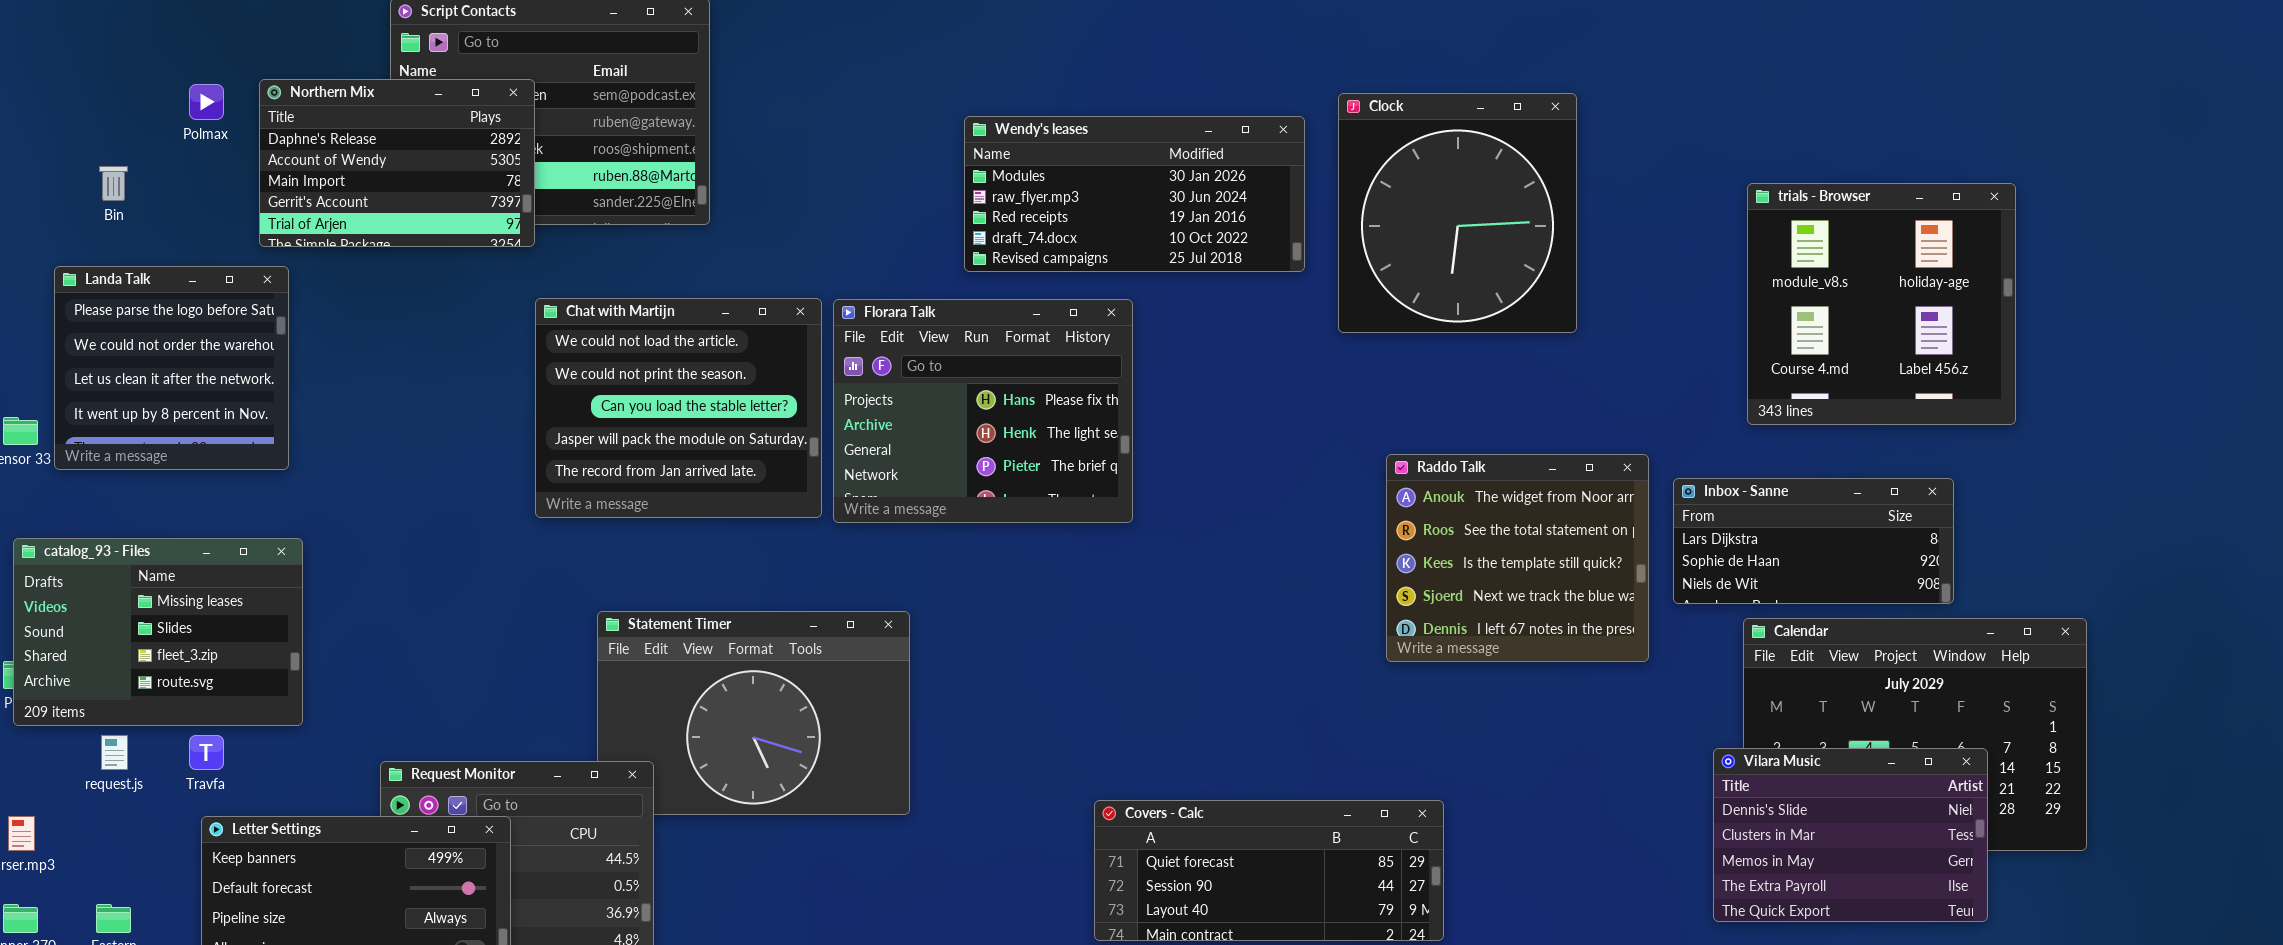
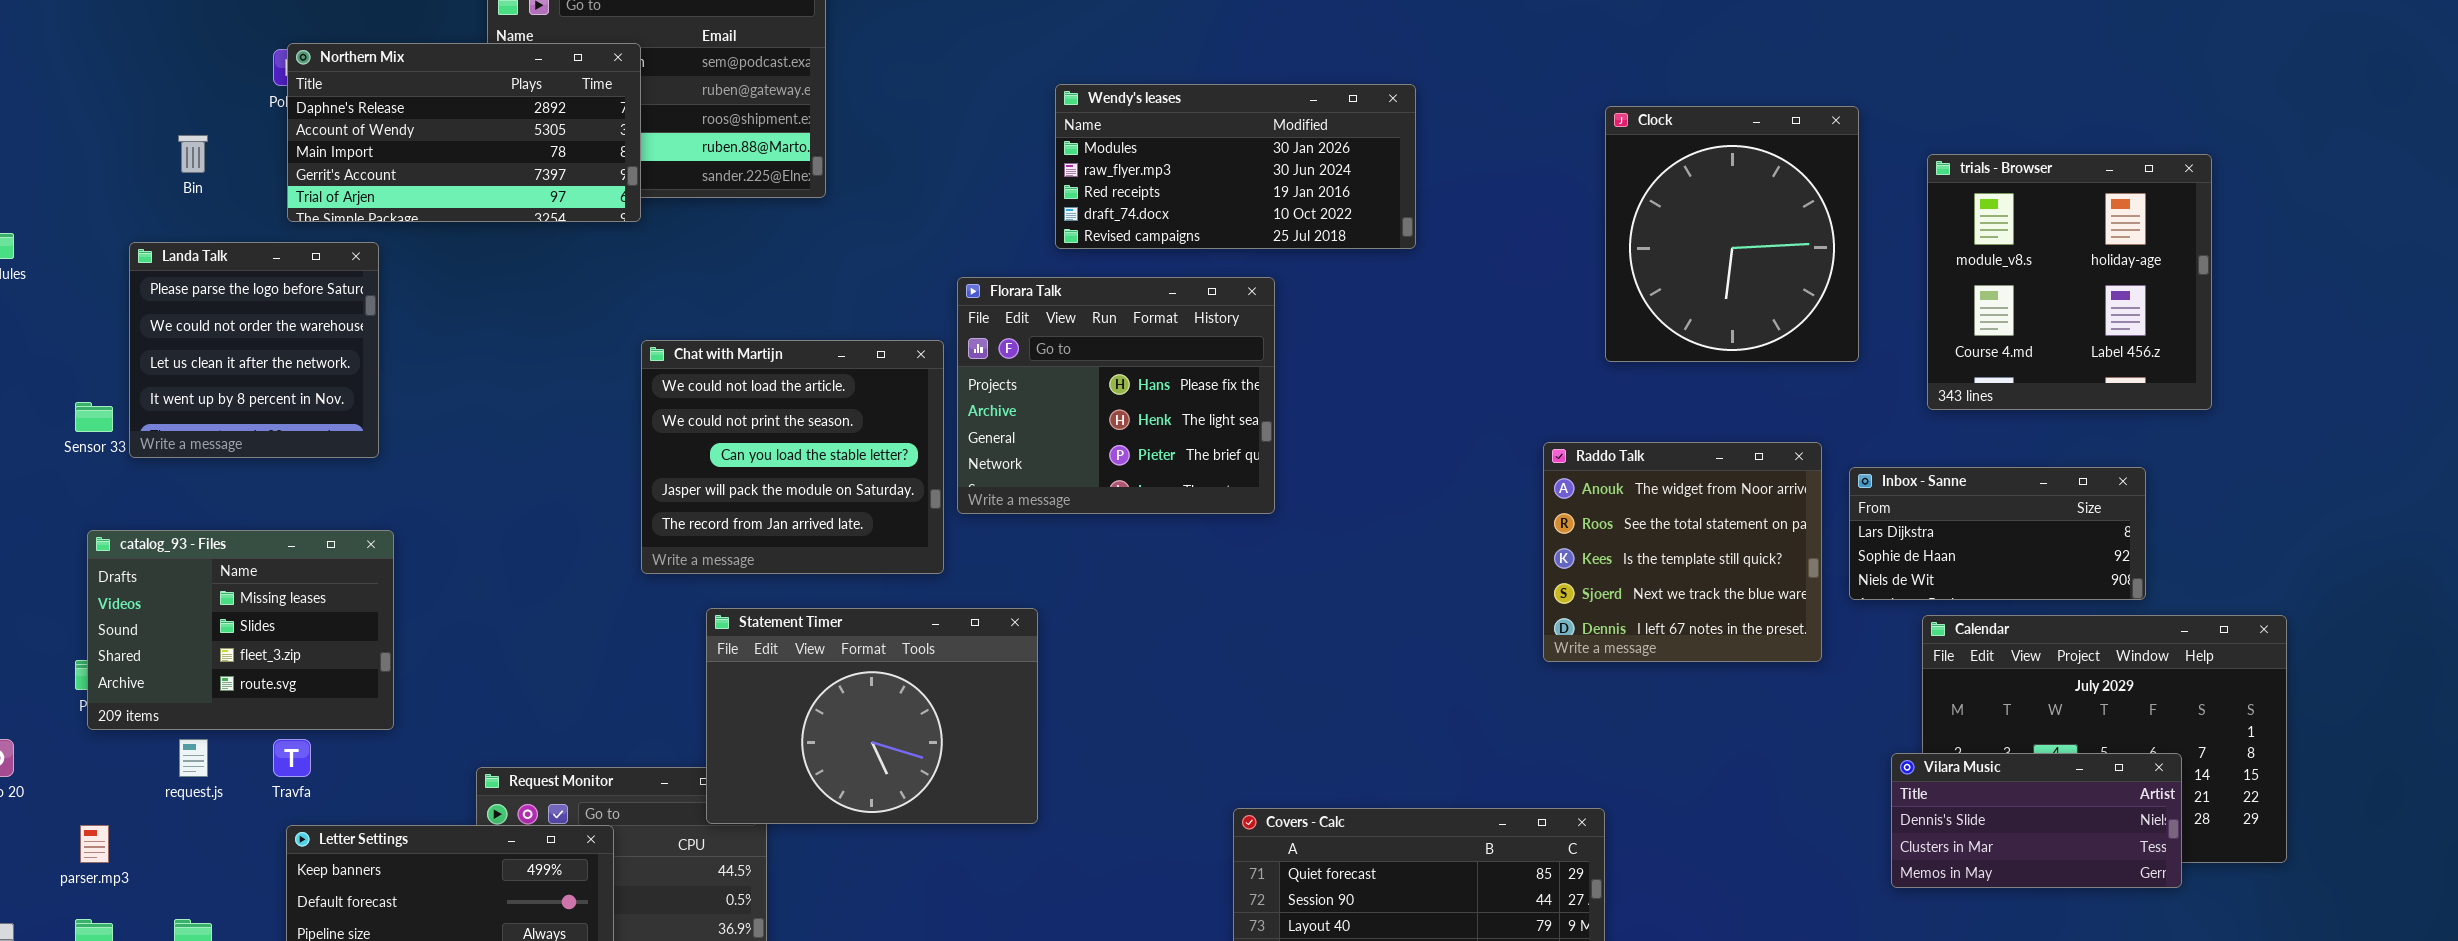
Northern Mix: [259,79,535,247] -> [287,43,641,222], resized
Clock: [1338,93,1577,333] -> [1605,106,1859,362], moved
Wendy's leases: [964,116,1305,272] -> [1055,84,1416,249], moved
Chat with Martijn: [535,298,822,518] -> [641,340,944,574], moved
Statement Timer: [597,611,910,815] -> [706,608,1038,824], raised
Vilara Music: [1713,748,1988,922] -> [1891,753,2182,888], resized

